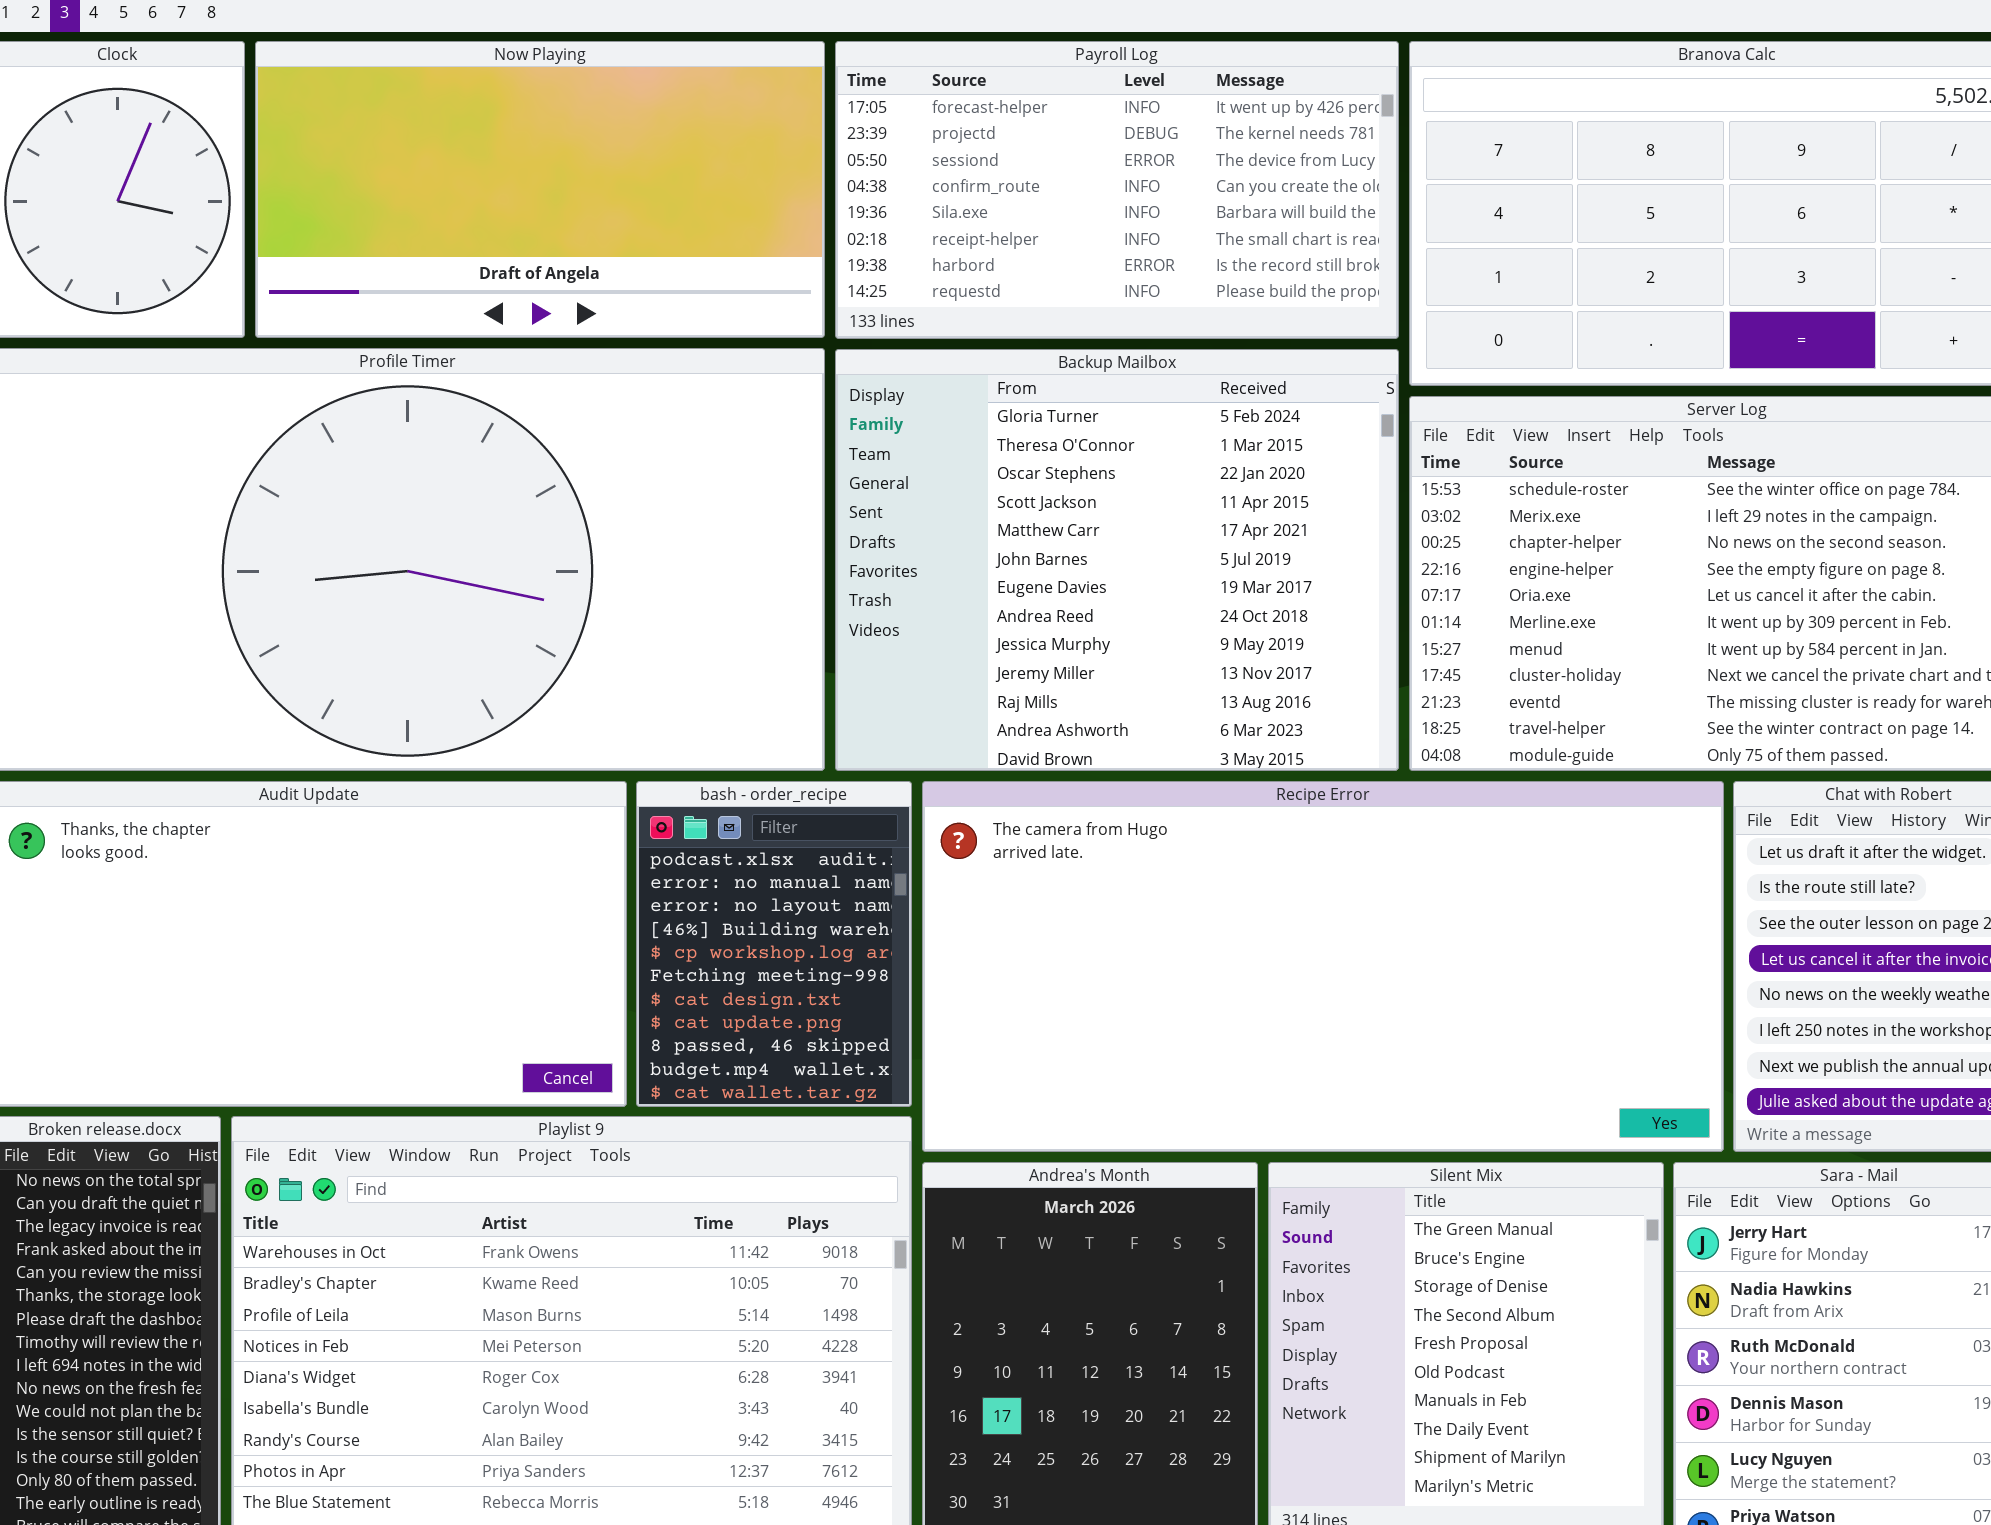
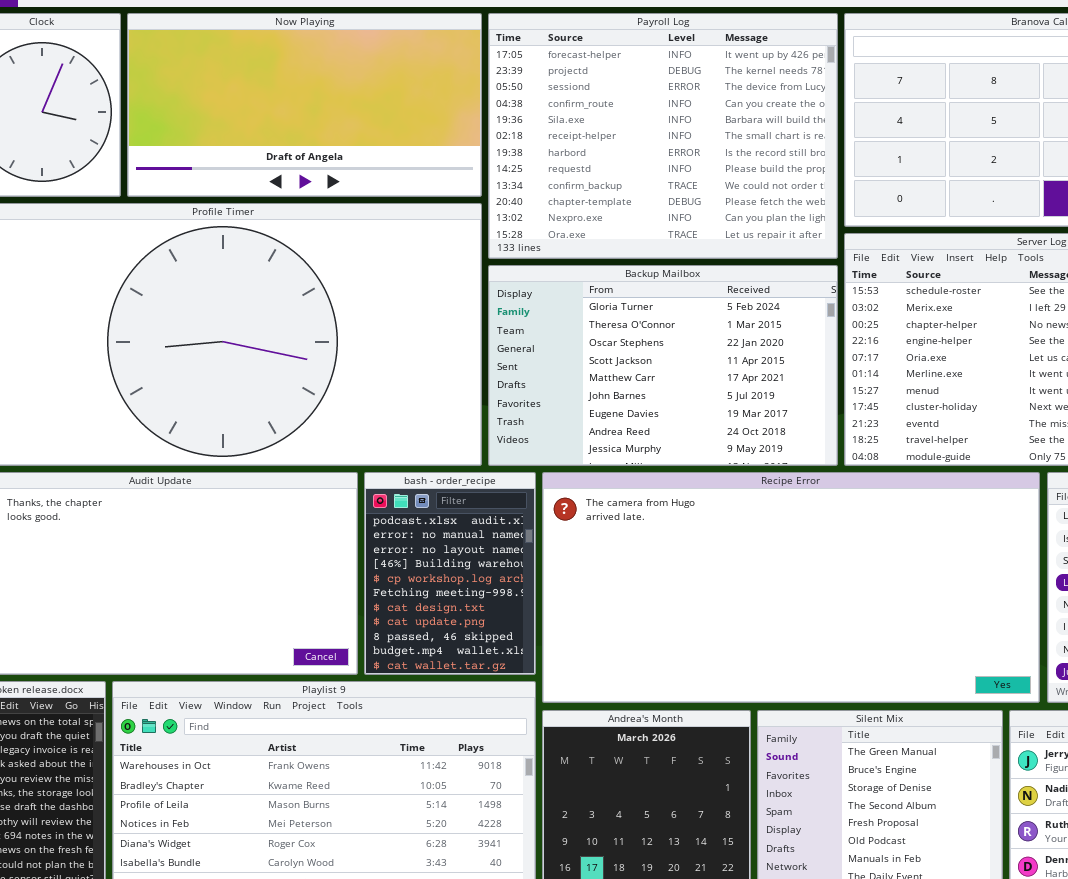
Payroll Log: [835,41,1399,339] -> [488,13,838,259], resized
Backup Mailbox: [835,349,1399,771] -> [488,265,838,466], resized

